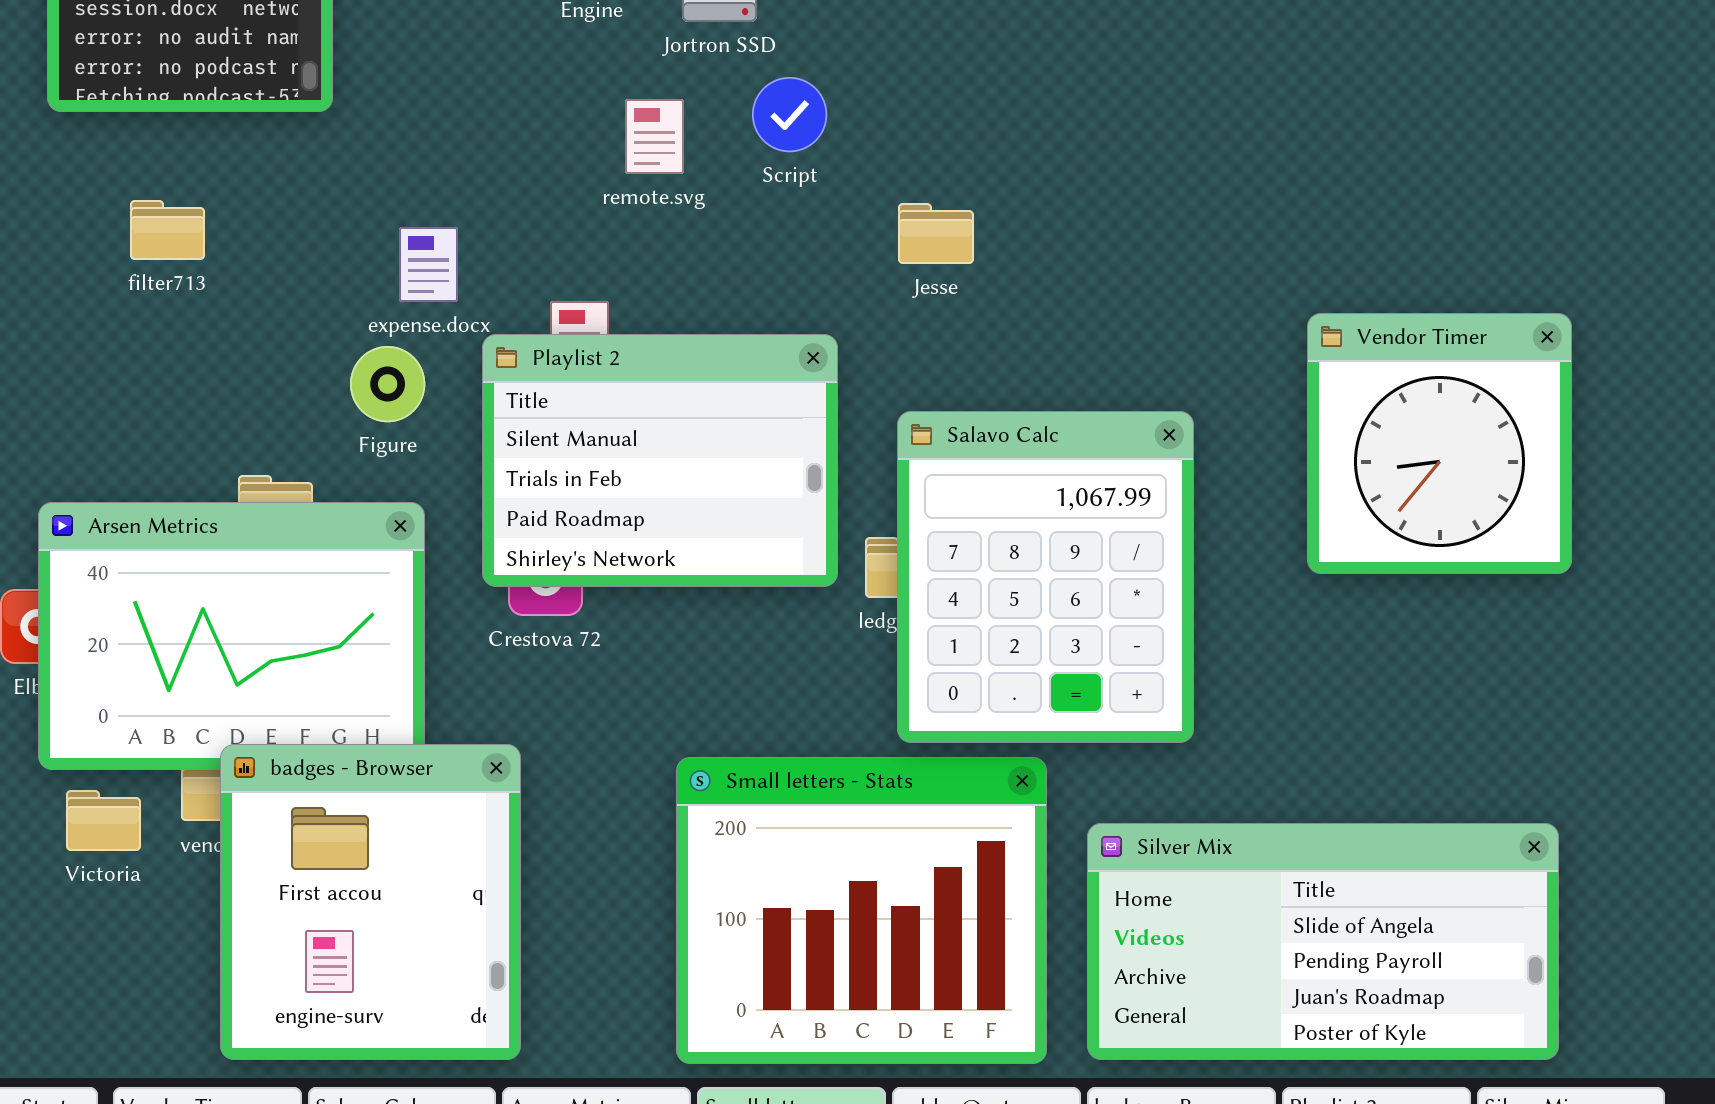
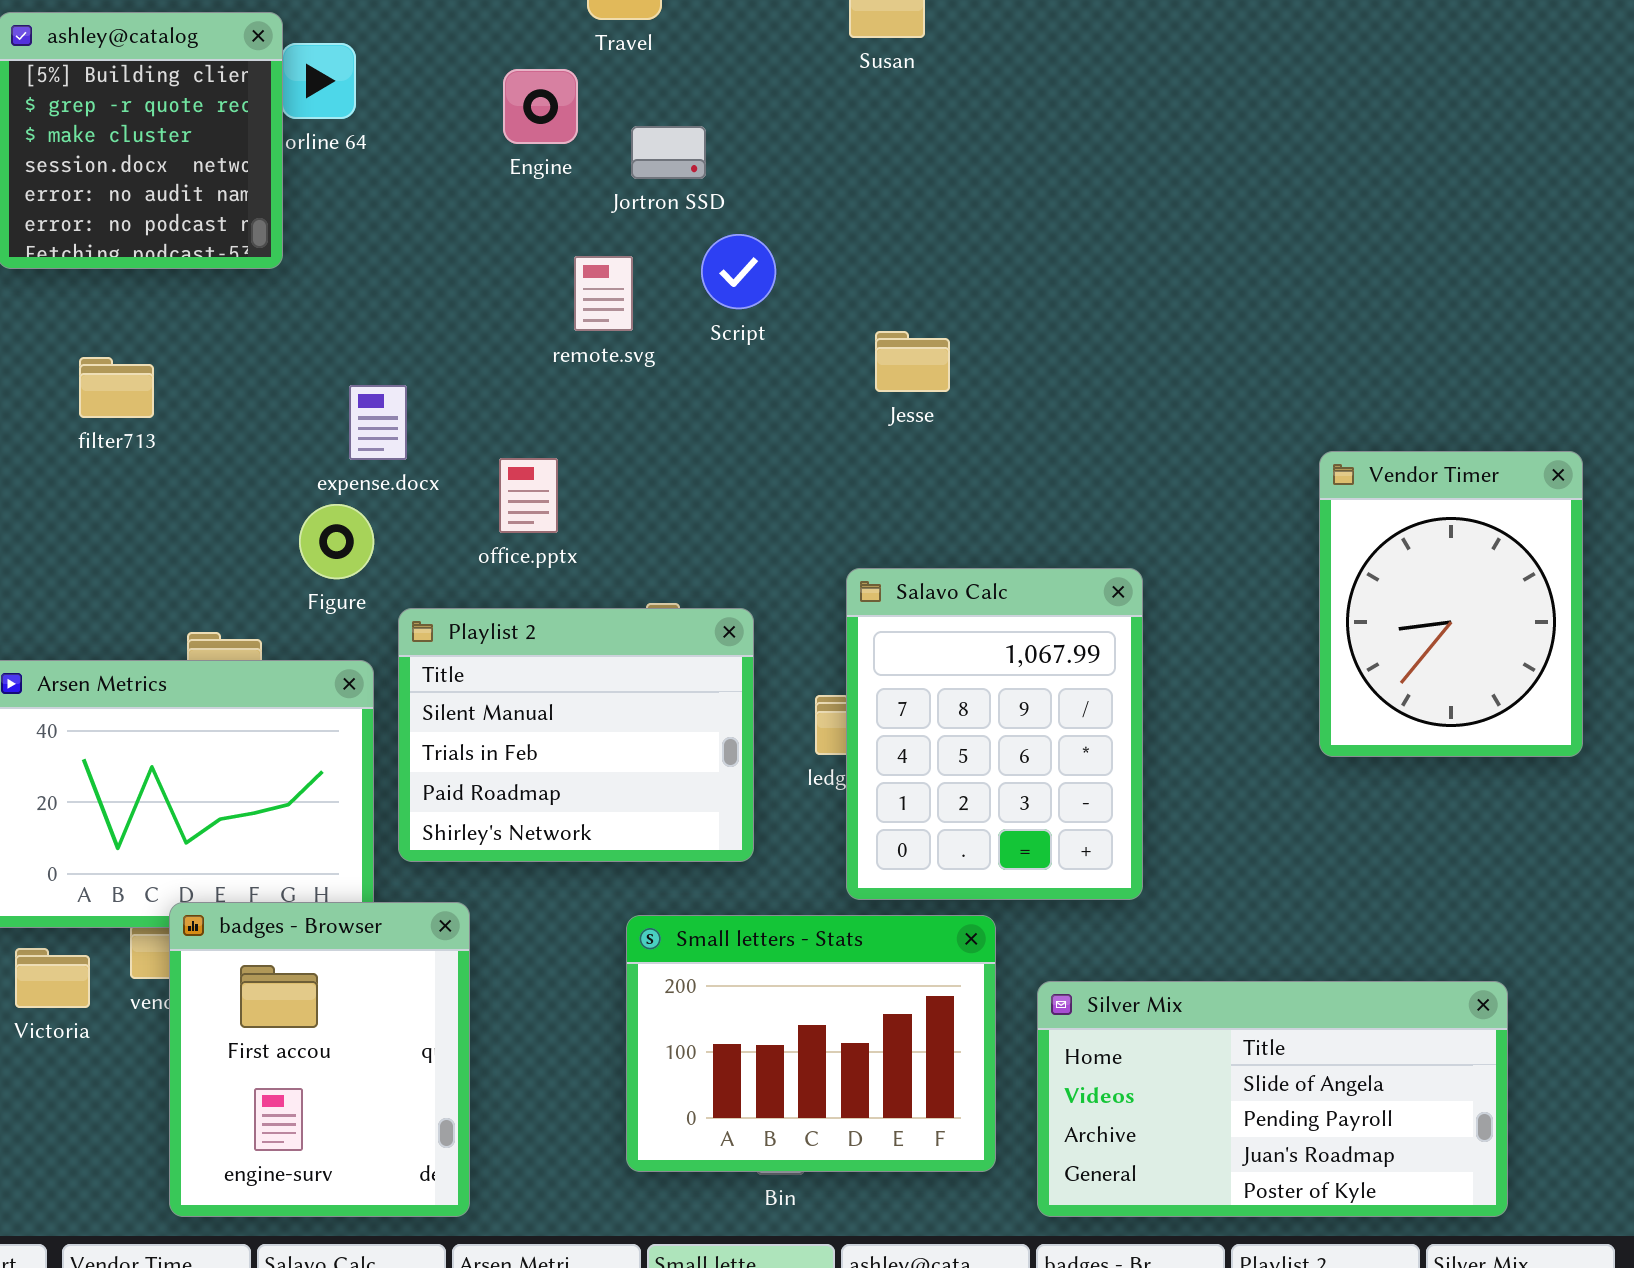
Jesse: [898,203,974,264] -> [875,331,950,392], moved
Vendor Timer: [1307,313,1572,574] -> [1319,451,1583,757], moved, resized
Playlist 2: [482,334,838,587] -> [398,608,754,862], moved
Small letters - Stats: [676,757,1047,1064] -> [626,915,996,1172], resized

